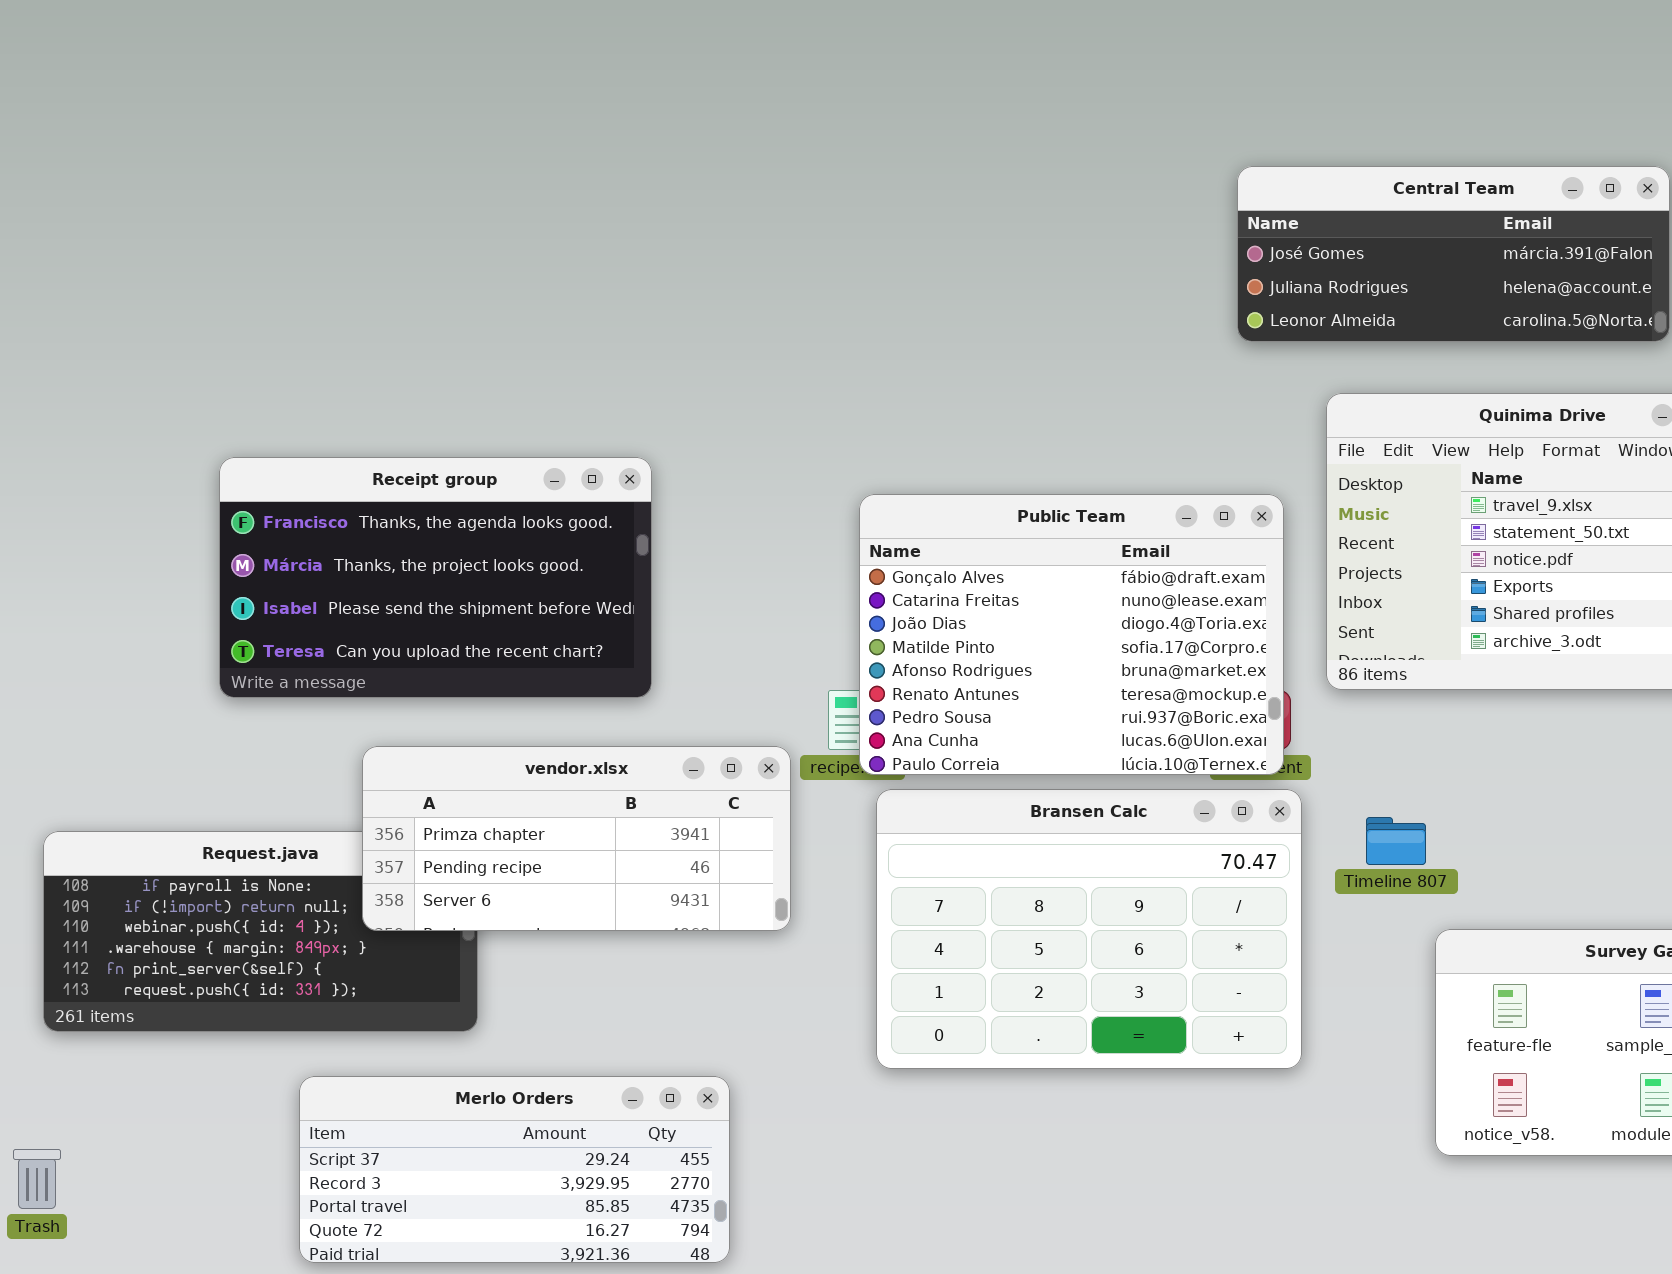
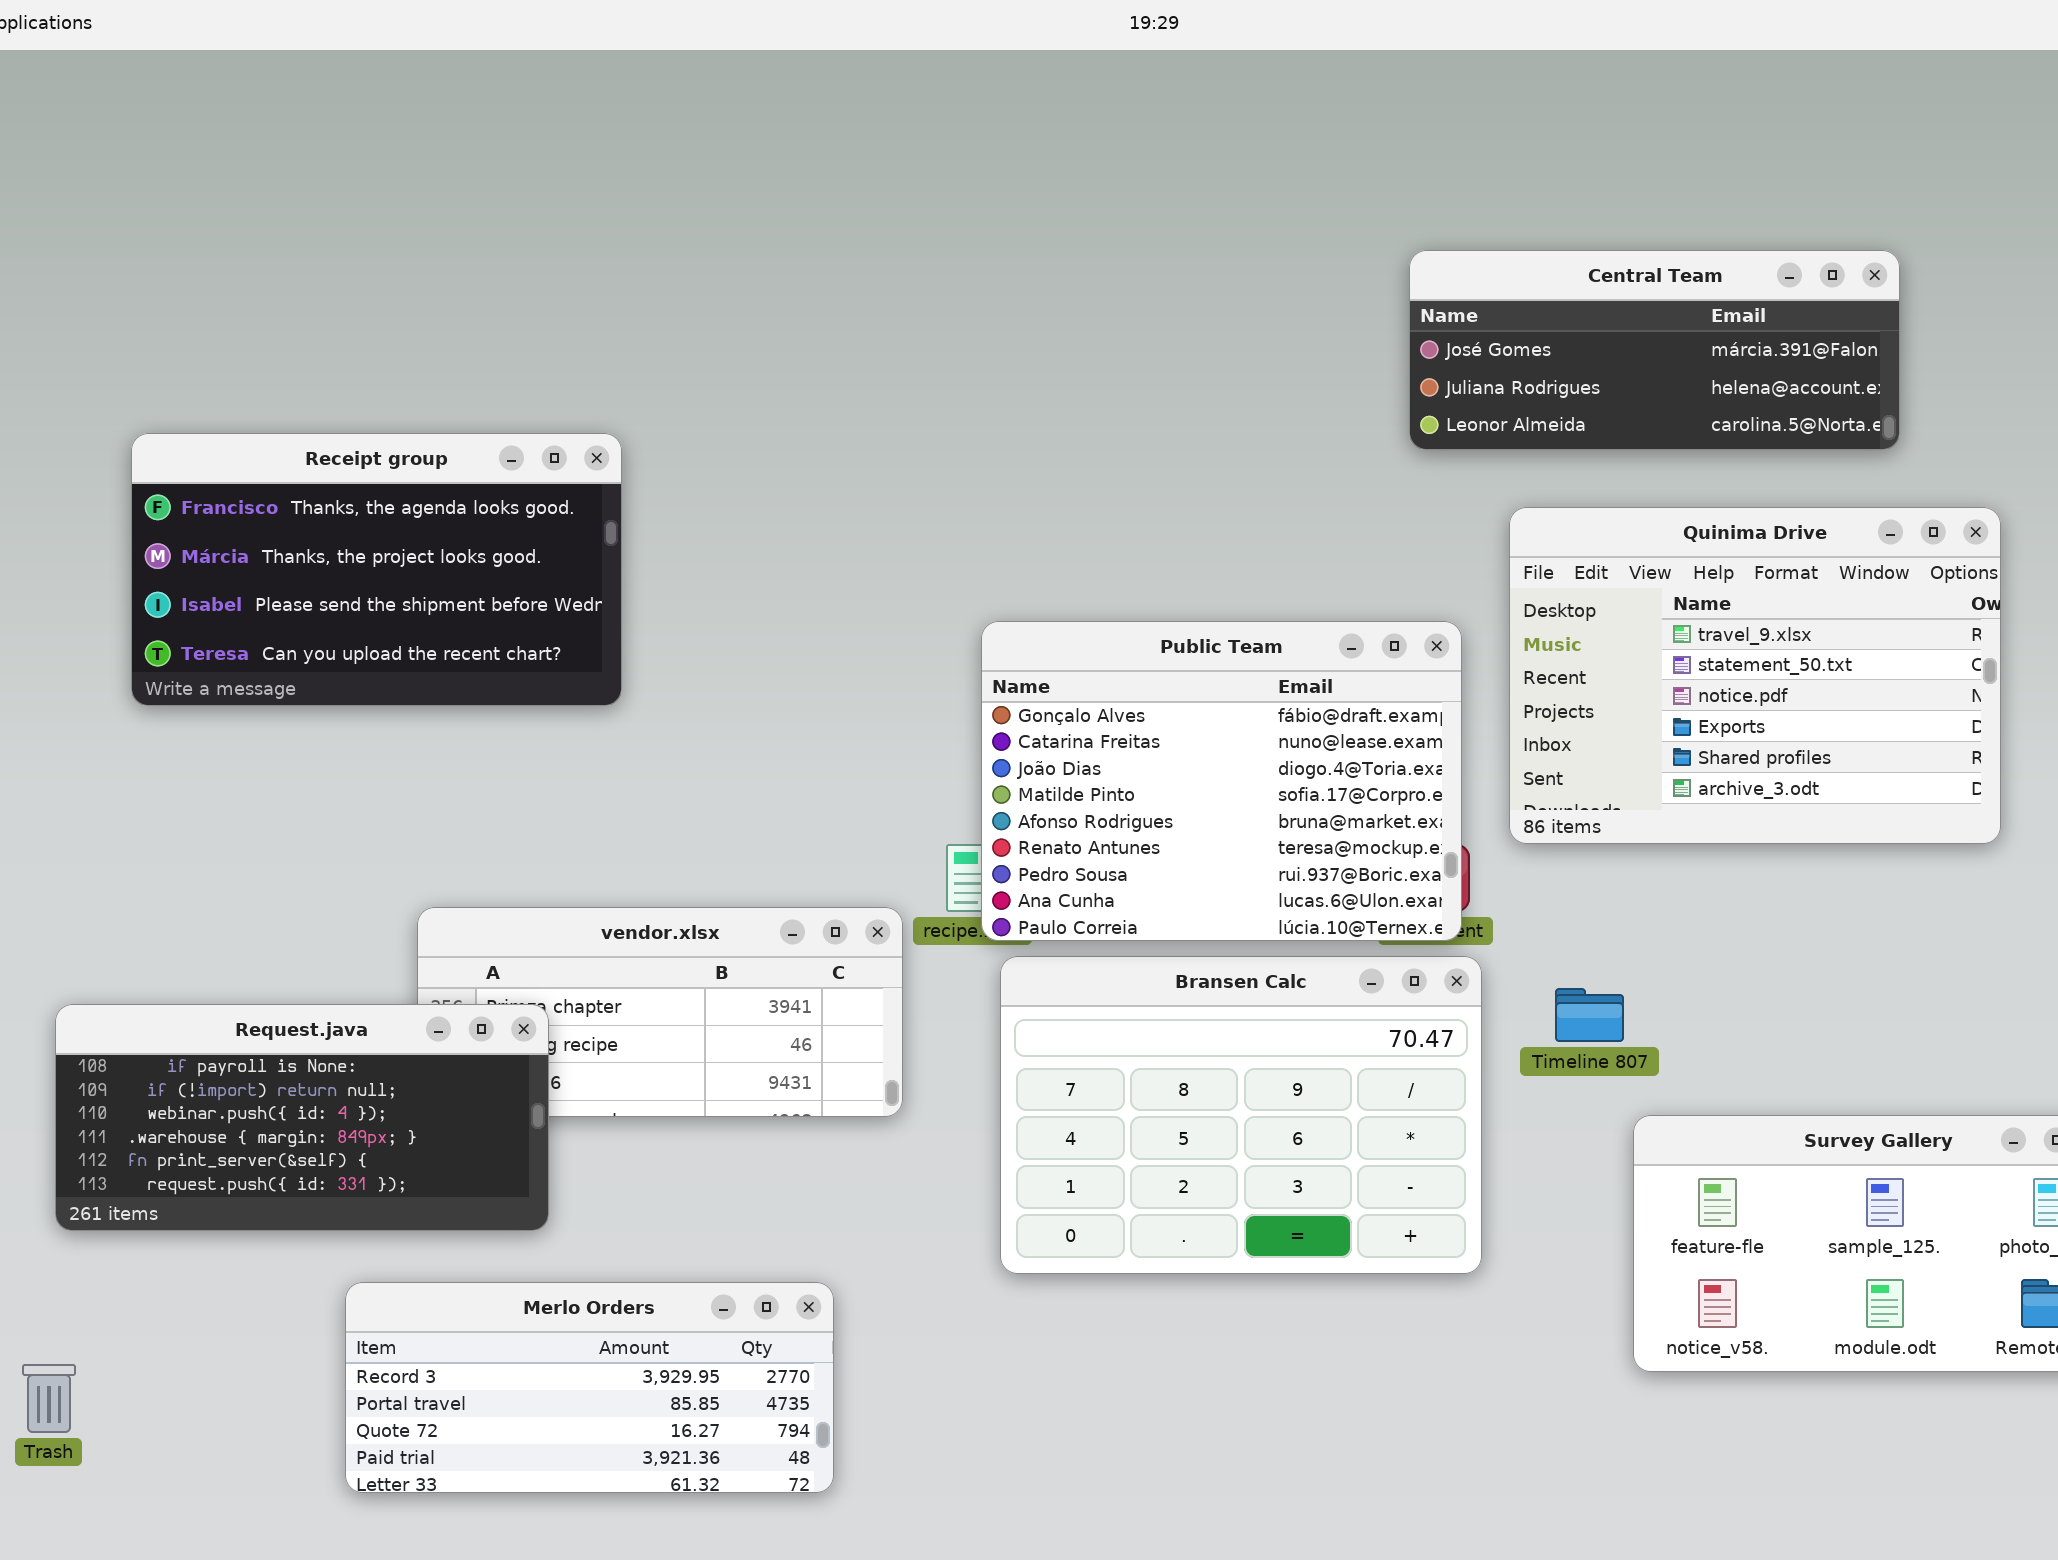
Receipt group: [219,457,652,698] -> [131,433,622,706], moved
Request.java: [43,831,478,1032] -> [55,1004,549,1231], raised
Merlo Orders: [299,1076,730,1263] -> [345,1282,834,1493], scrolled down 1 row

